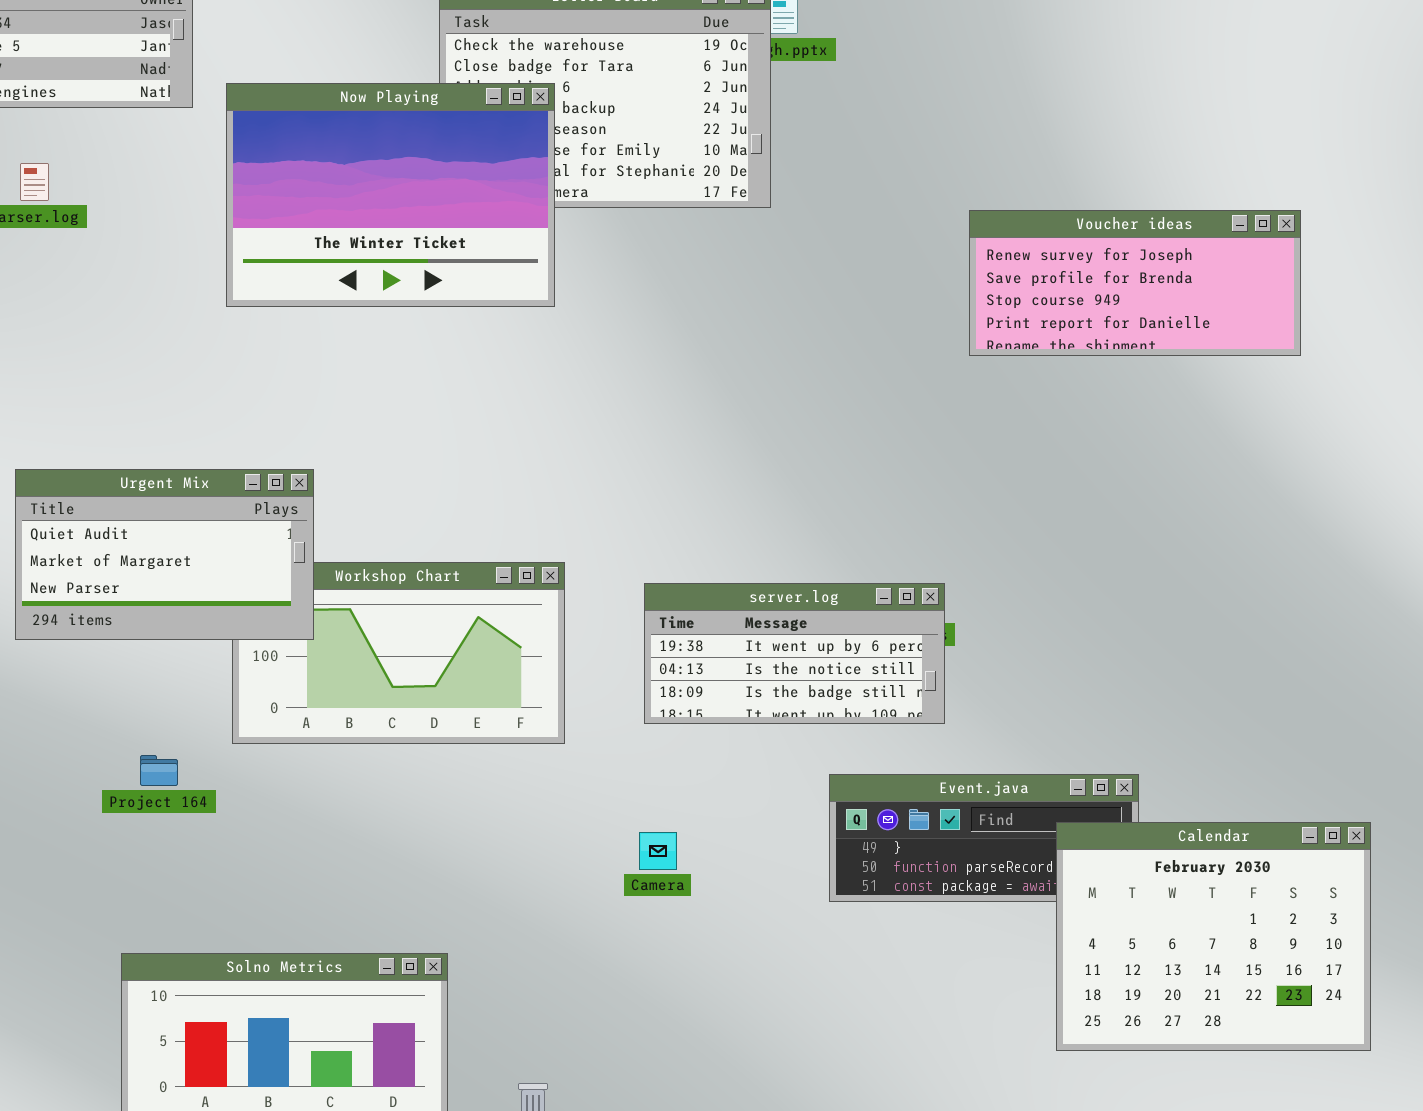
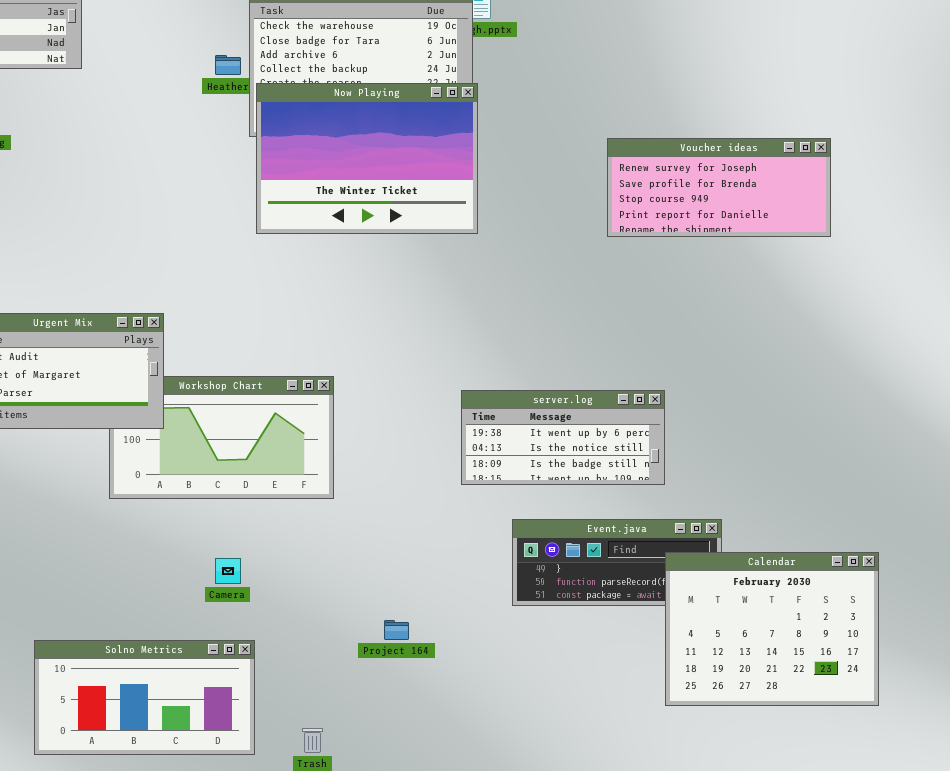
Now Playing: [226,83,555,307] -> [256,83,478,234], moved
server.log: [644,583,945,724] -> [461,390,665,485], moved
Project 164: [140,755,178,786] -> [384,620,409,640], moved
Camera: [639,832,677,870] -> [215,558,241,584], moved

